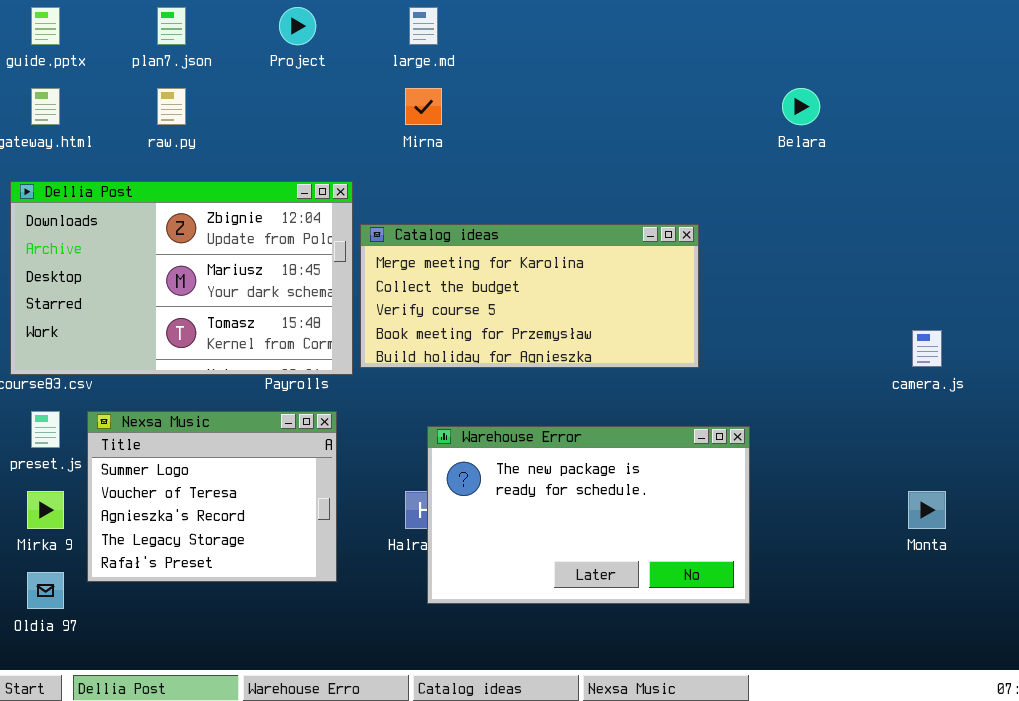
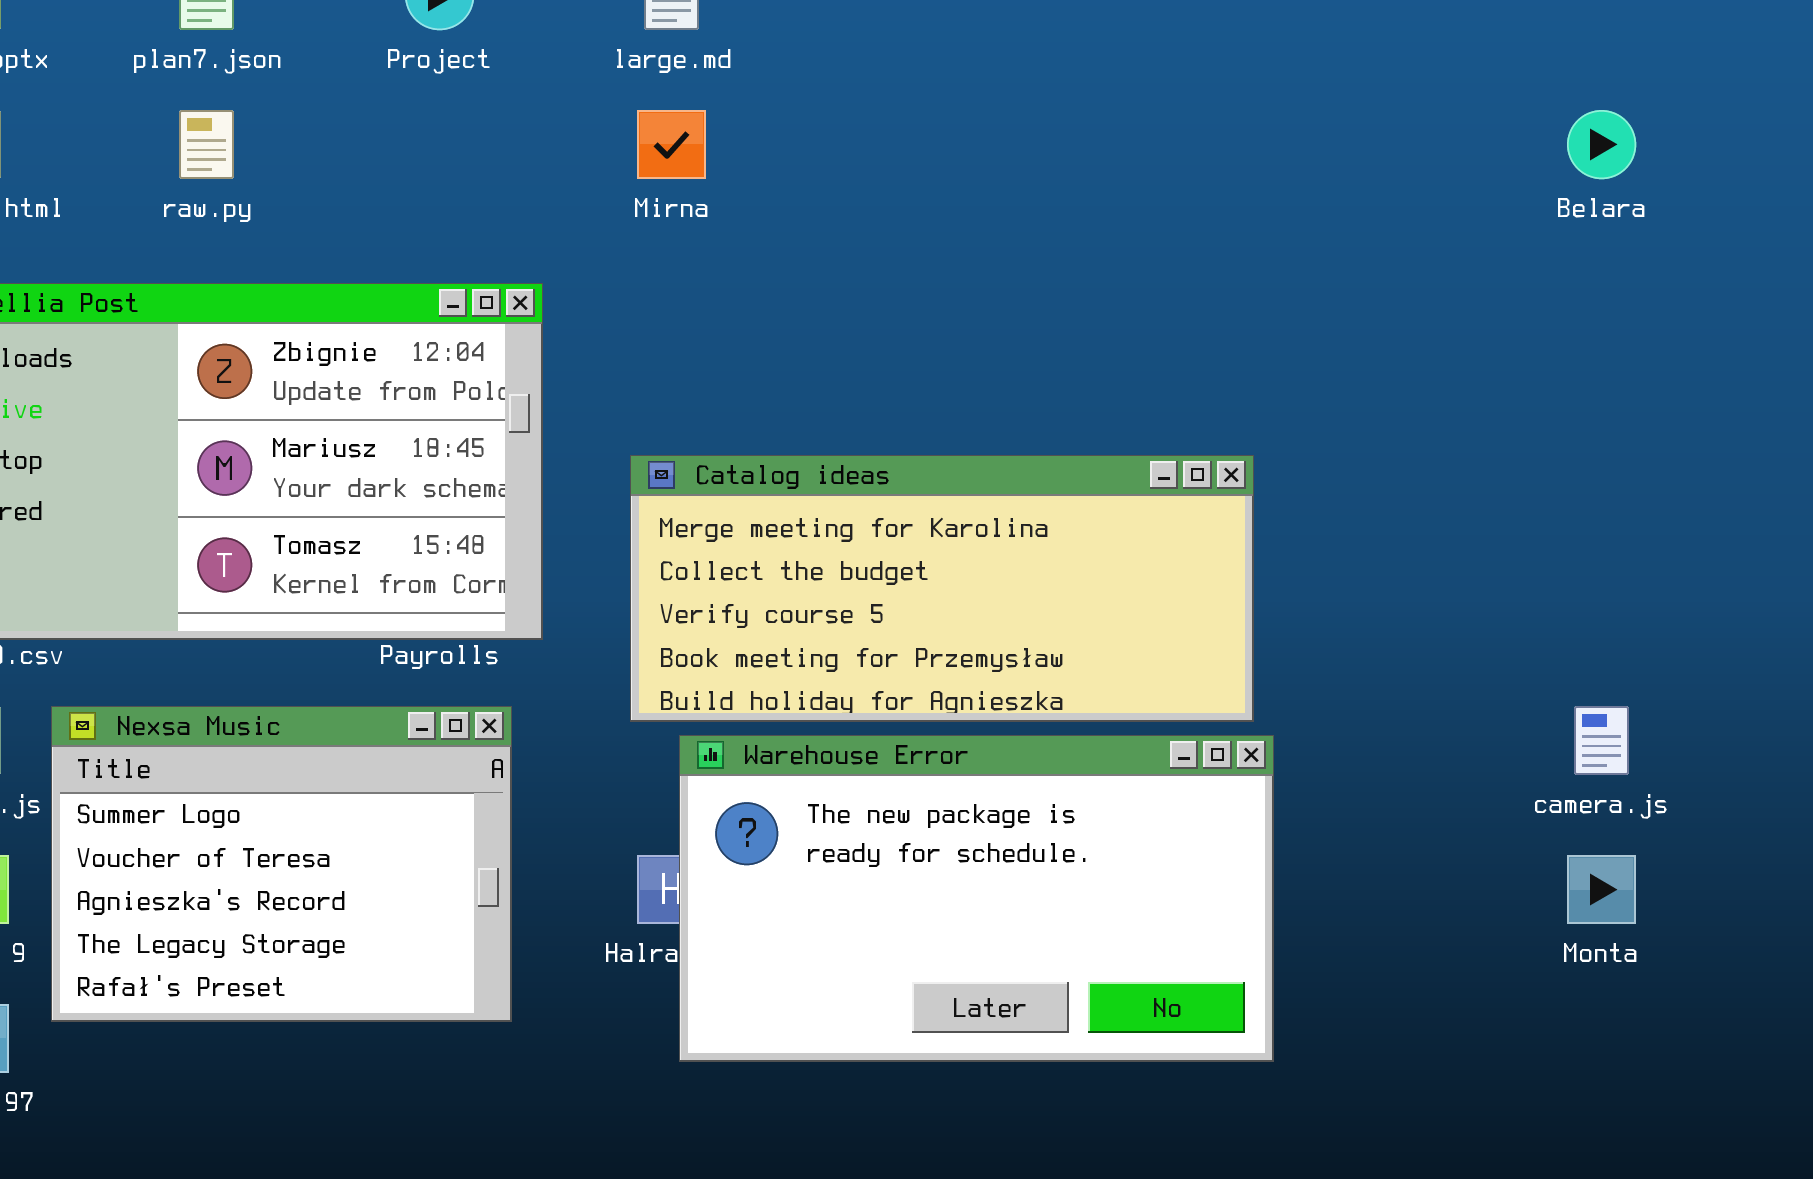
Belara: [782,88,820,125] -> [1567,110,1636,179], moved
Catalog ideas: [360,224,699,368] -> [630,455,1254,722], moved
camera.js: [912,330,942,367] -> [1574,706,1629,775], moved

